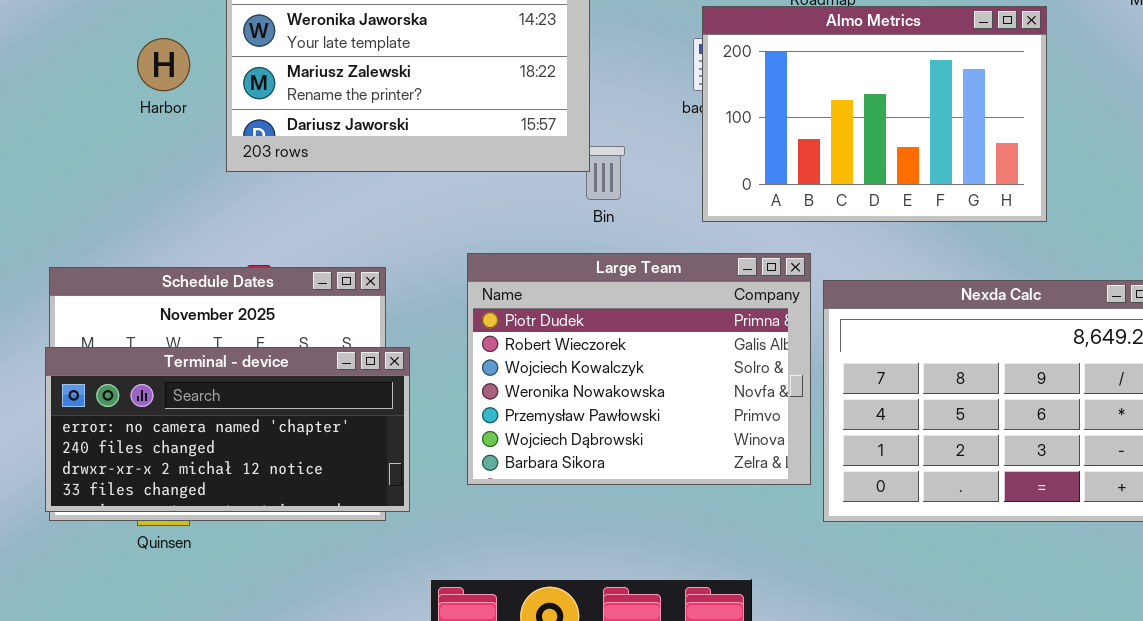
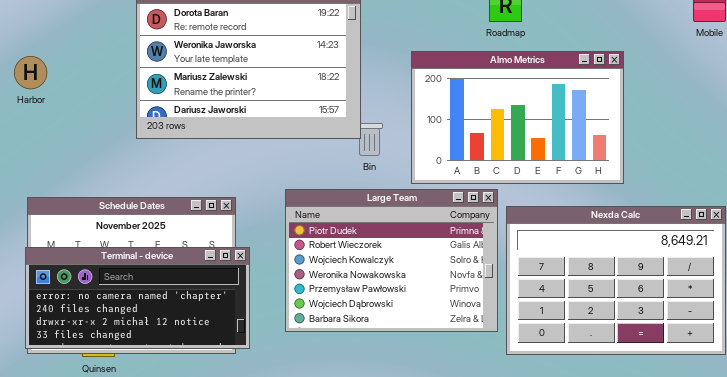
Almo Metrics: [702,6,1047,222] -> [411,51,624,184], moved
Harbor: [137,38,190,91] -> [14,56,47,89], moved

